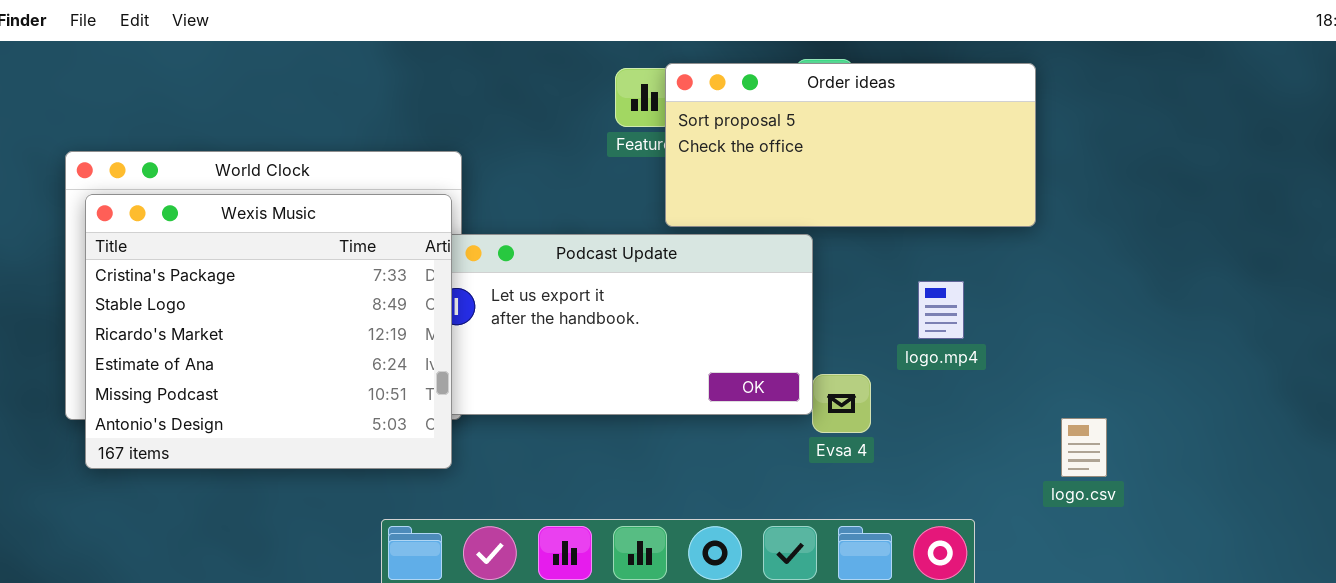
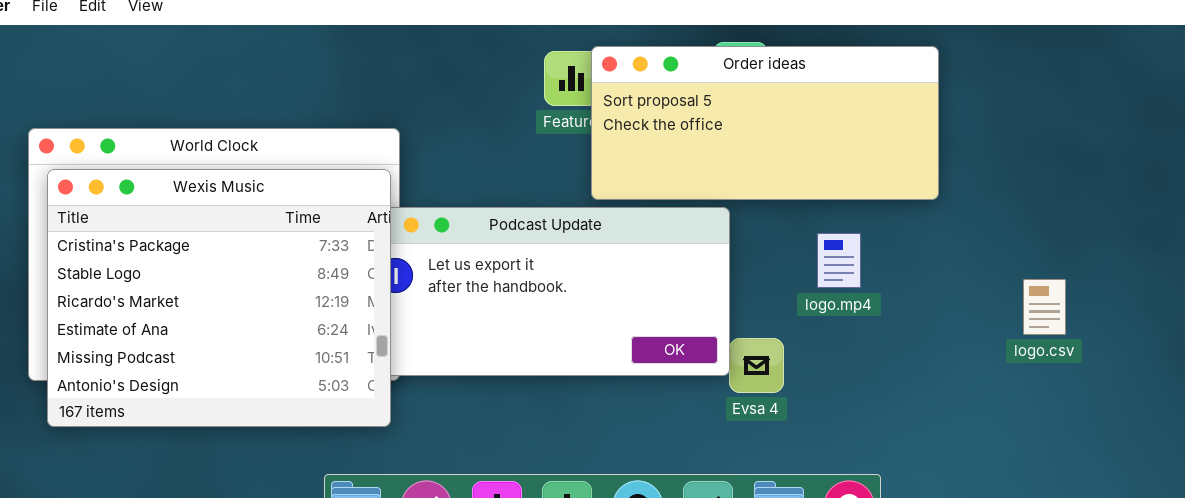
logo.mp4: [918,281,964,339] -> [817,233,861,288], moved
logo.csv: [1061,418,1107,477] -> [1023,279,1066,335], moved

